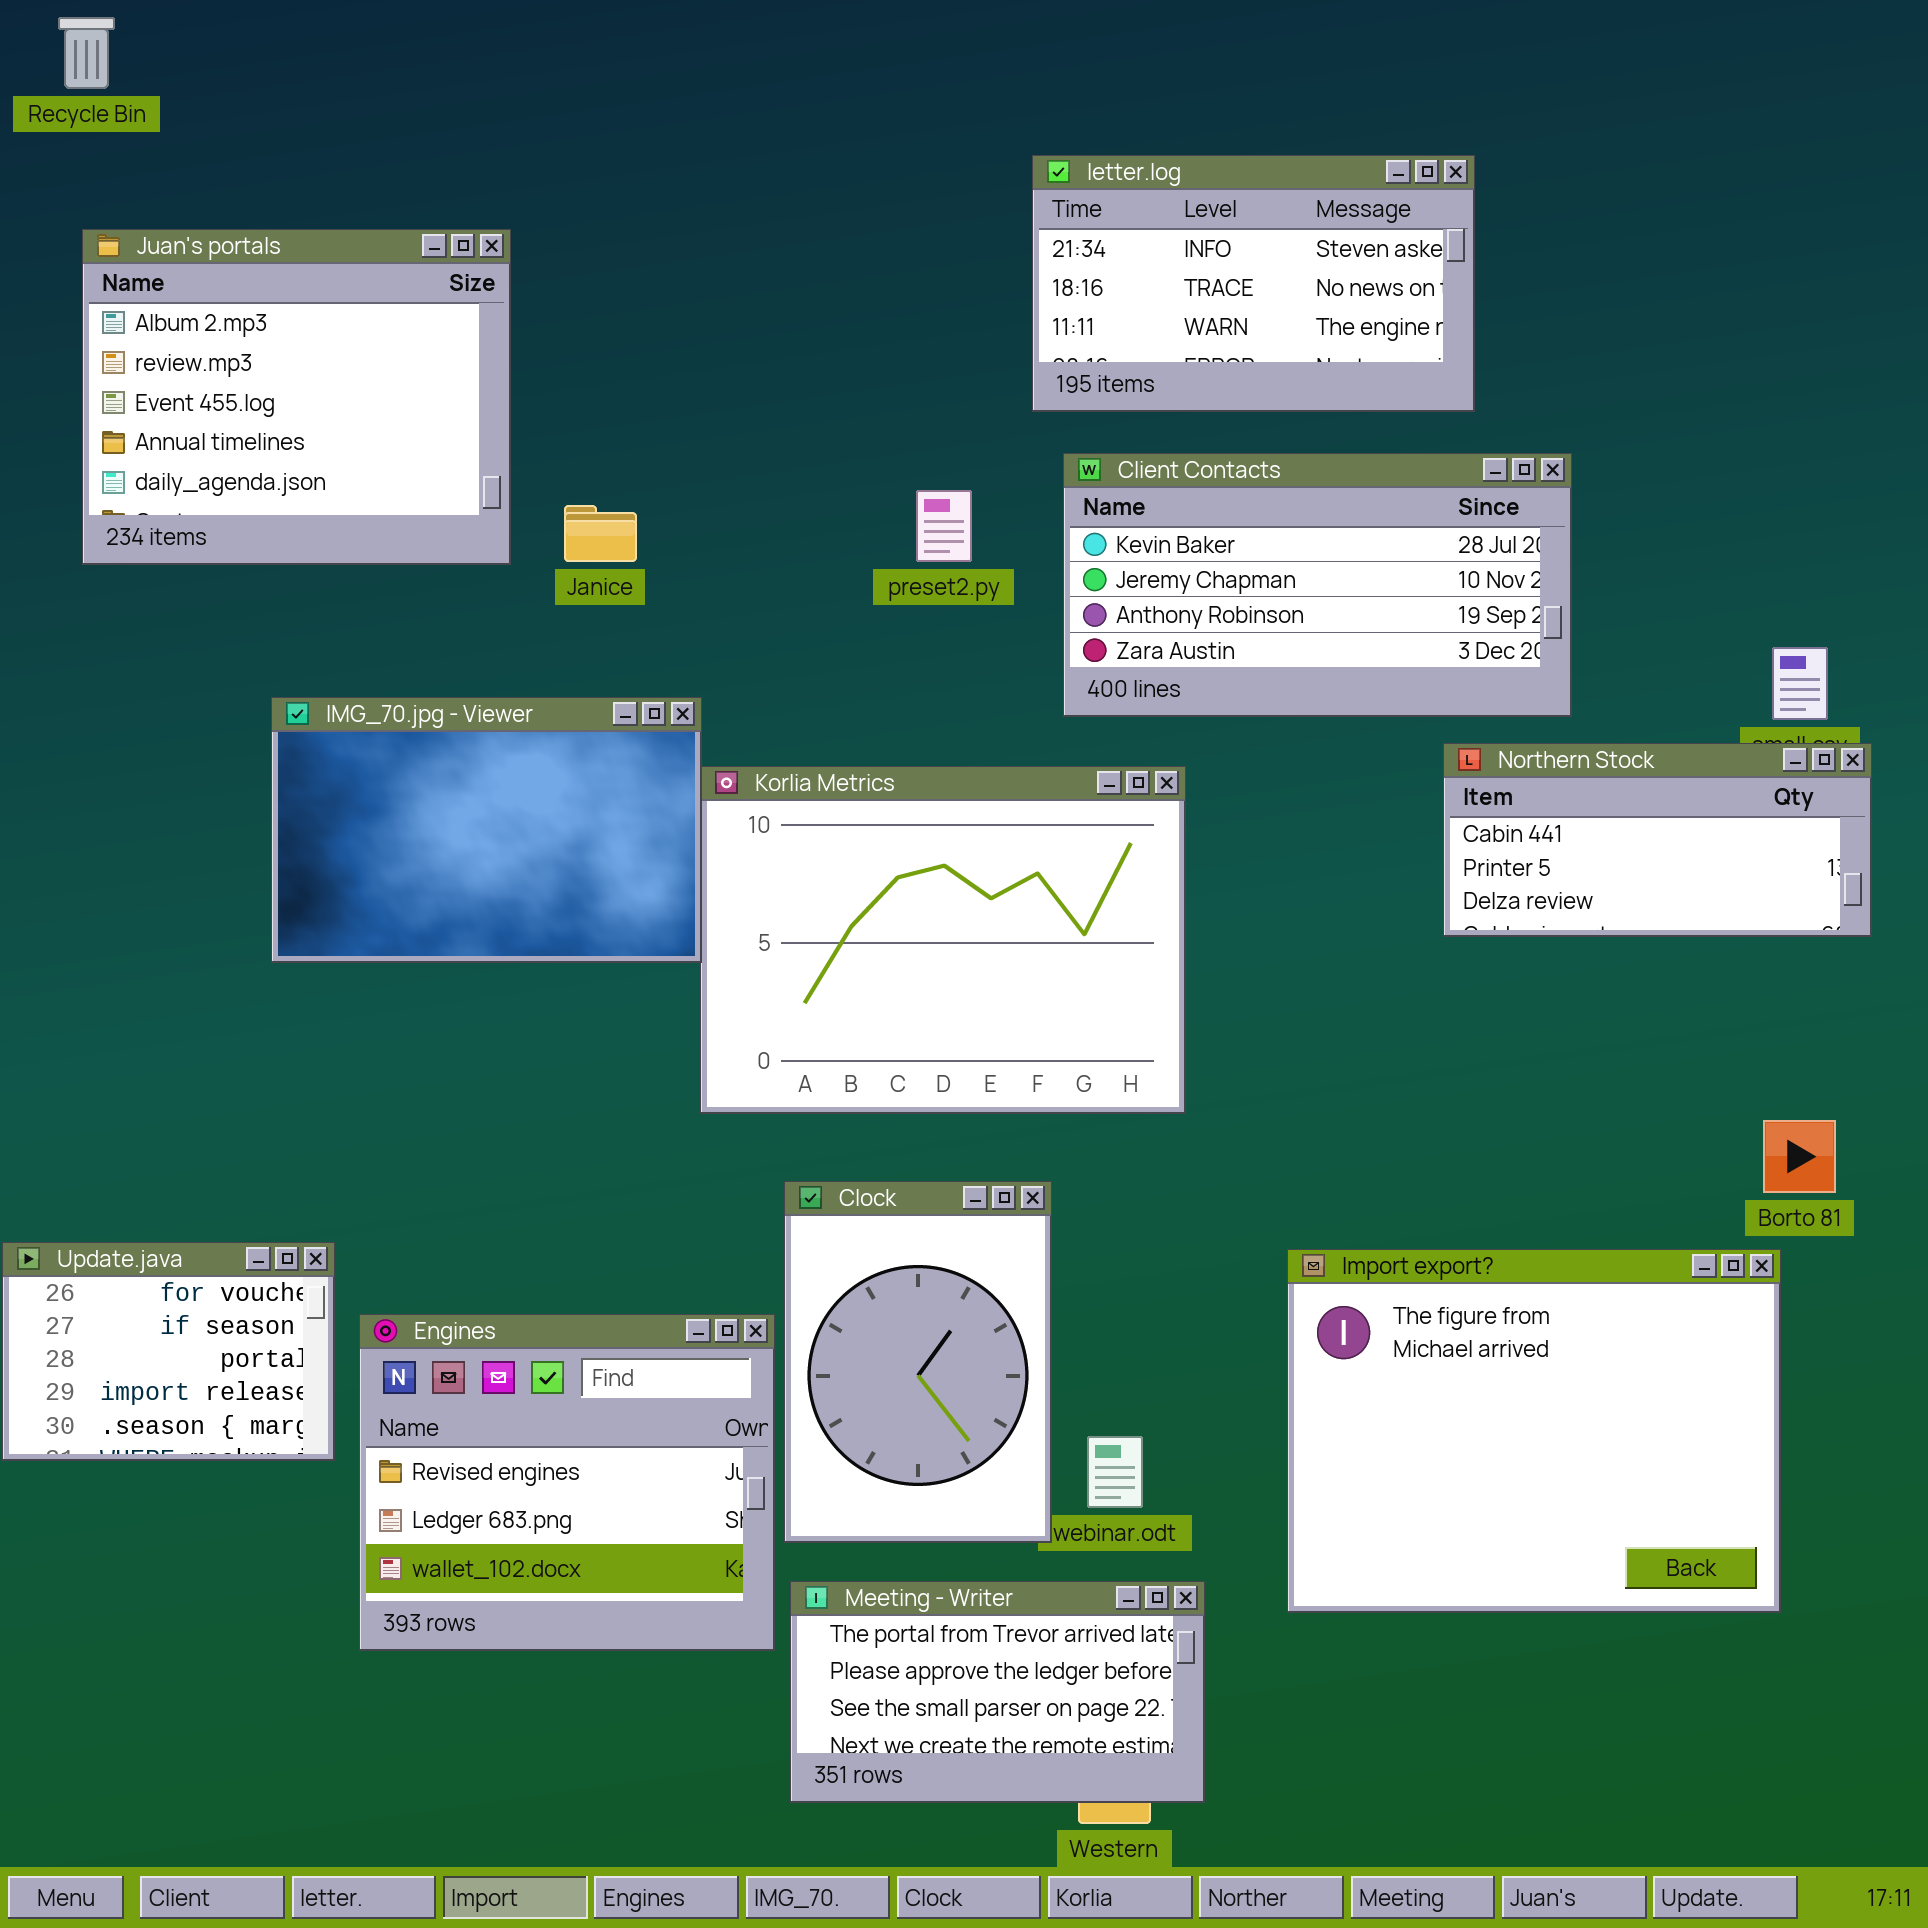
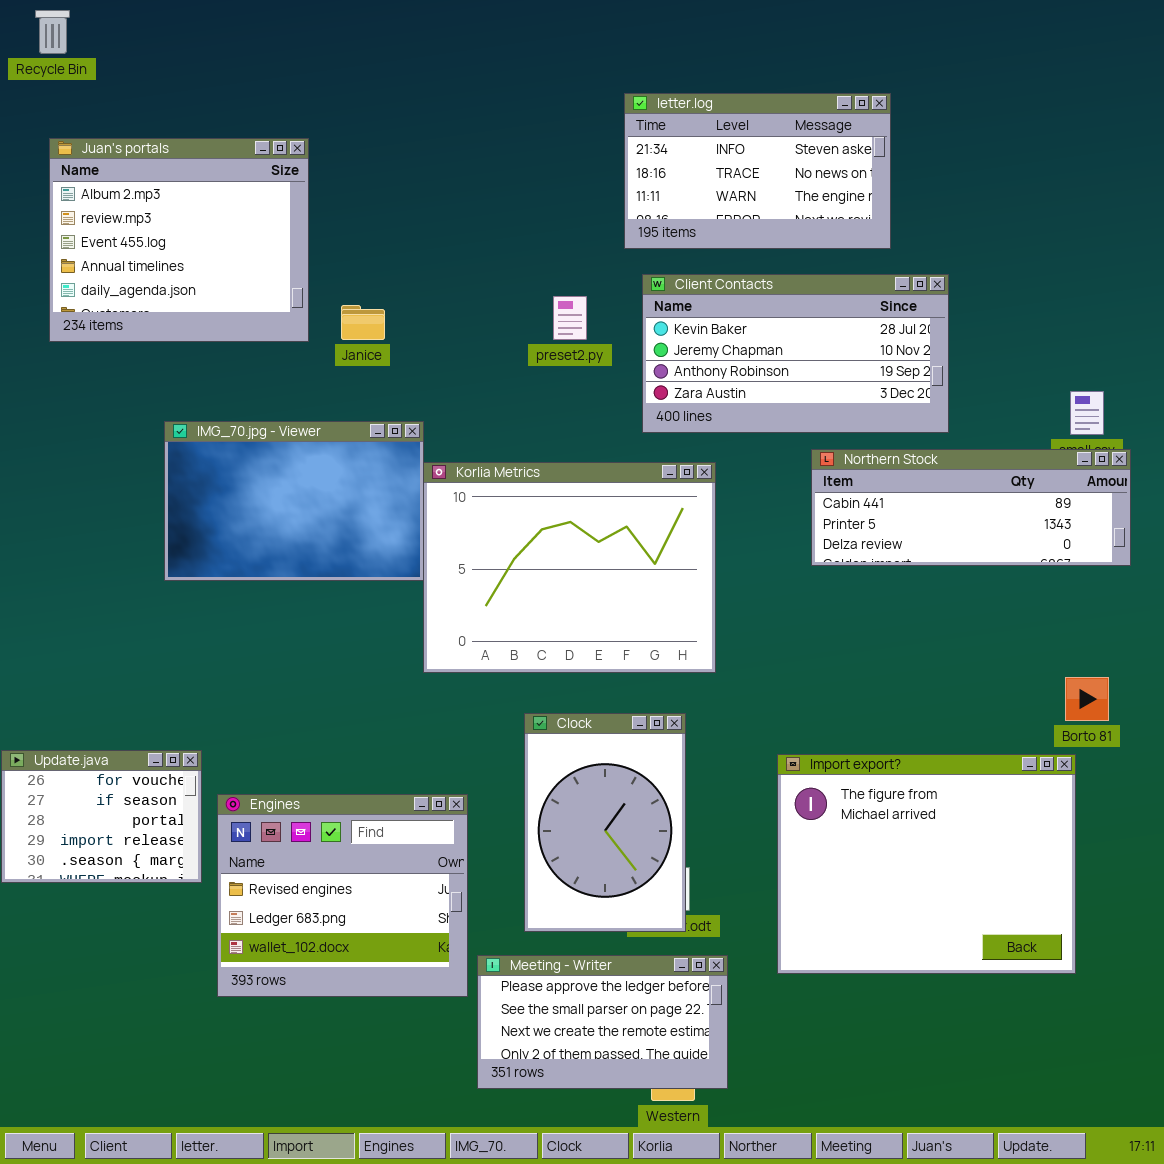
Northern Stock: [1443,743,1872,937] -> [811,449,1131,566], resized
Clock: [784,1181,1052,1543] -> [524,713,686,932], moved
Meeting - Writer: [790,1581,1205,1803] -> [477,955,728,1089], scrolled down 1 row

